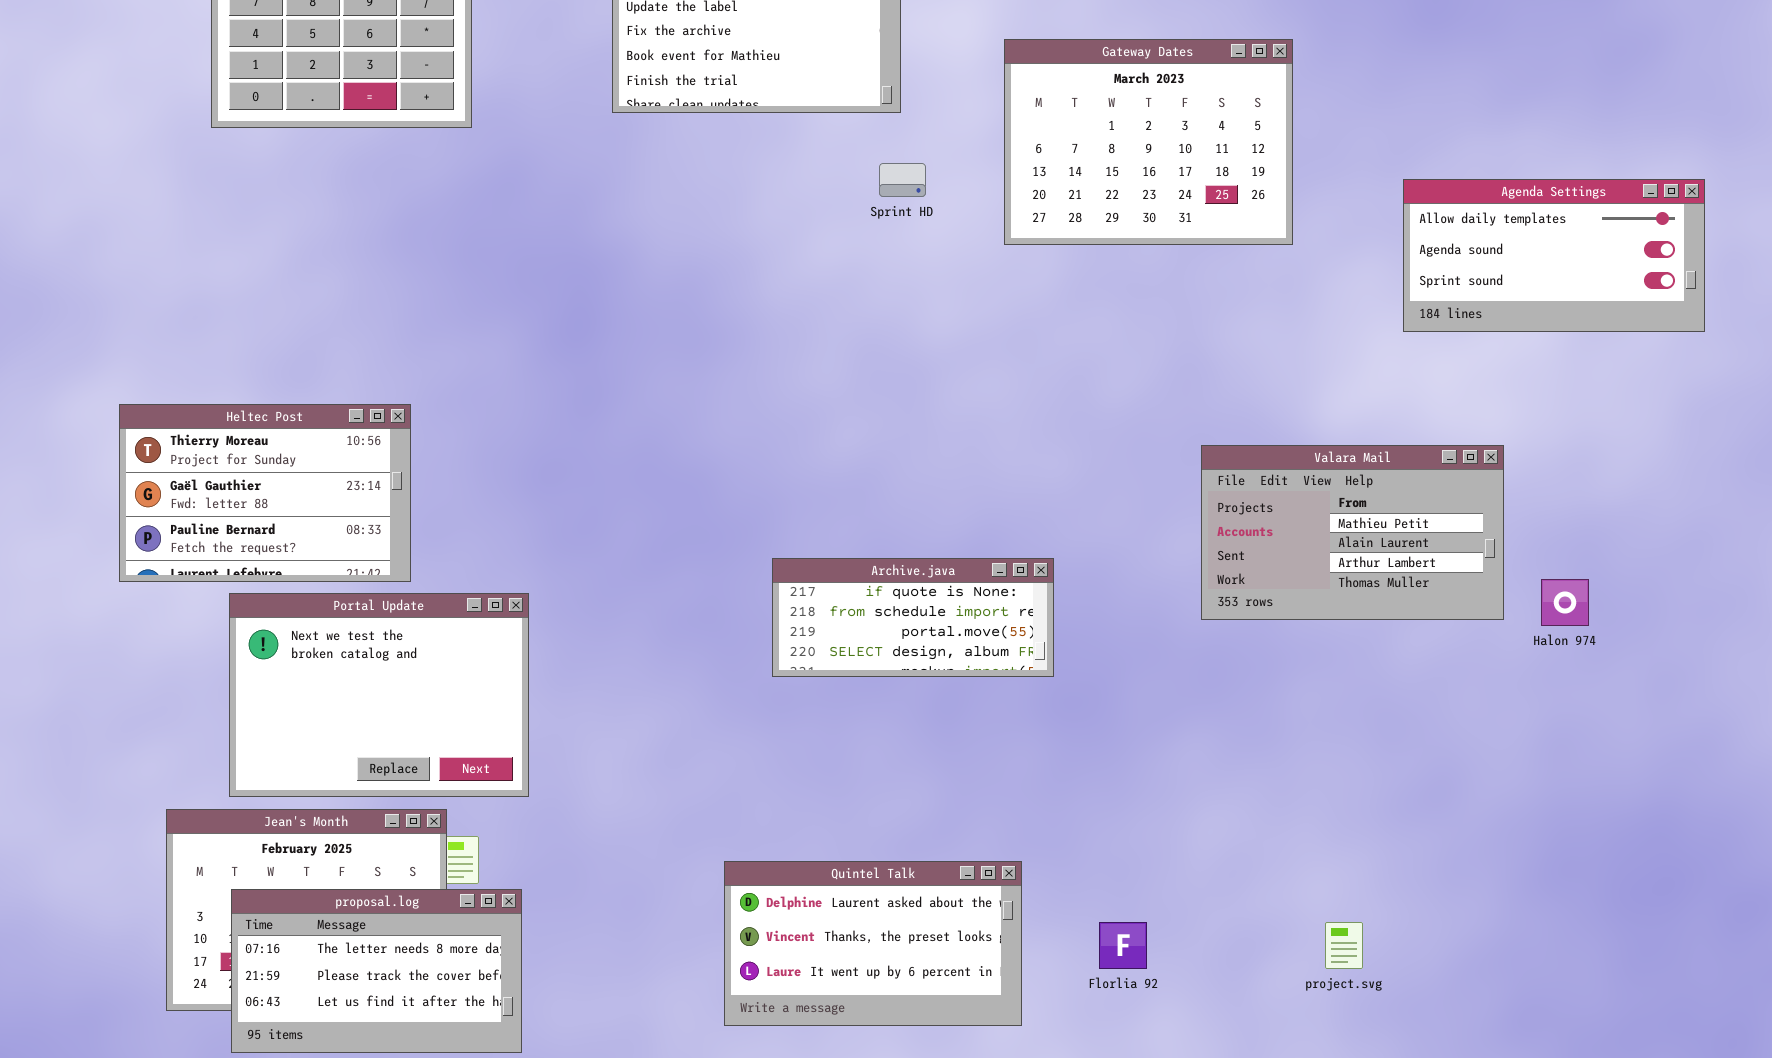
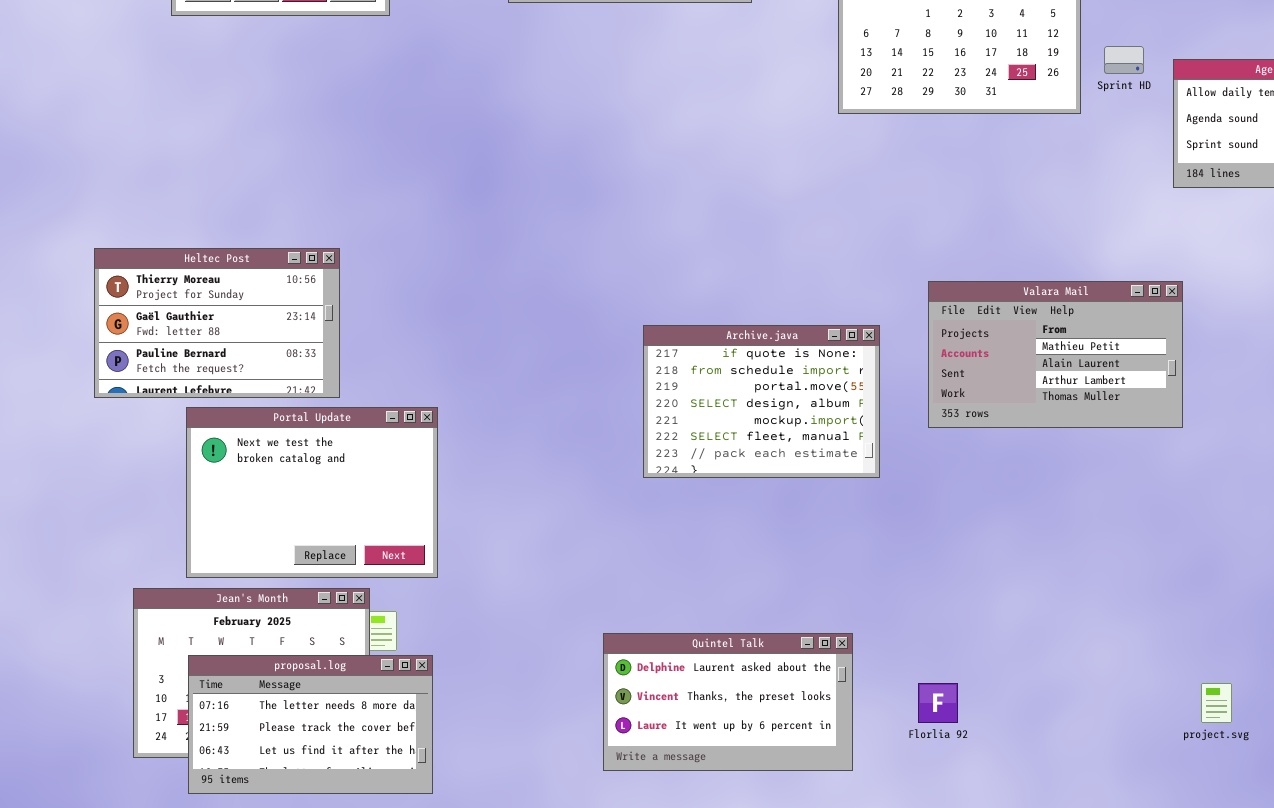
Sprint HD: [879,163,926,197] -> [1104,46,1144,74], moved
Valara Mail: [1201,445,1504,620] -> [928,281,1183,428], moved
Archive.java: [772,558,1054,677] -> [643,325,880,478], resized
project.svg: [1325,922,1363,969] -> [1201,683,1232,723], moved

